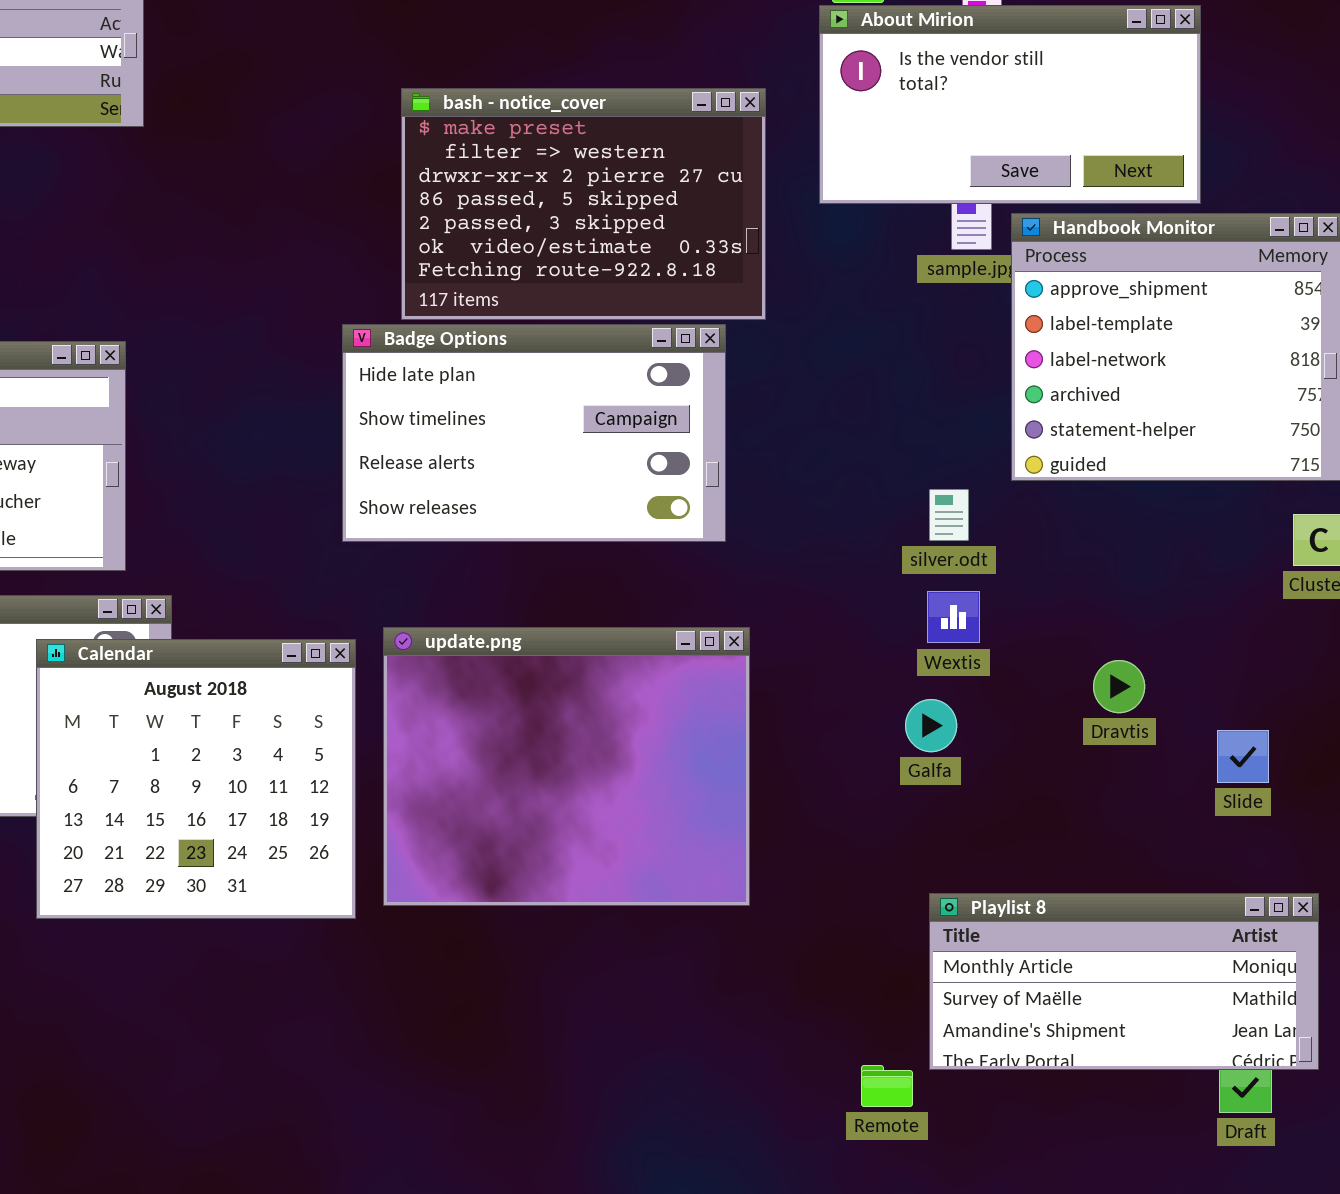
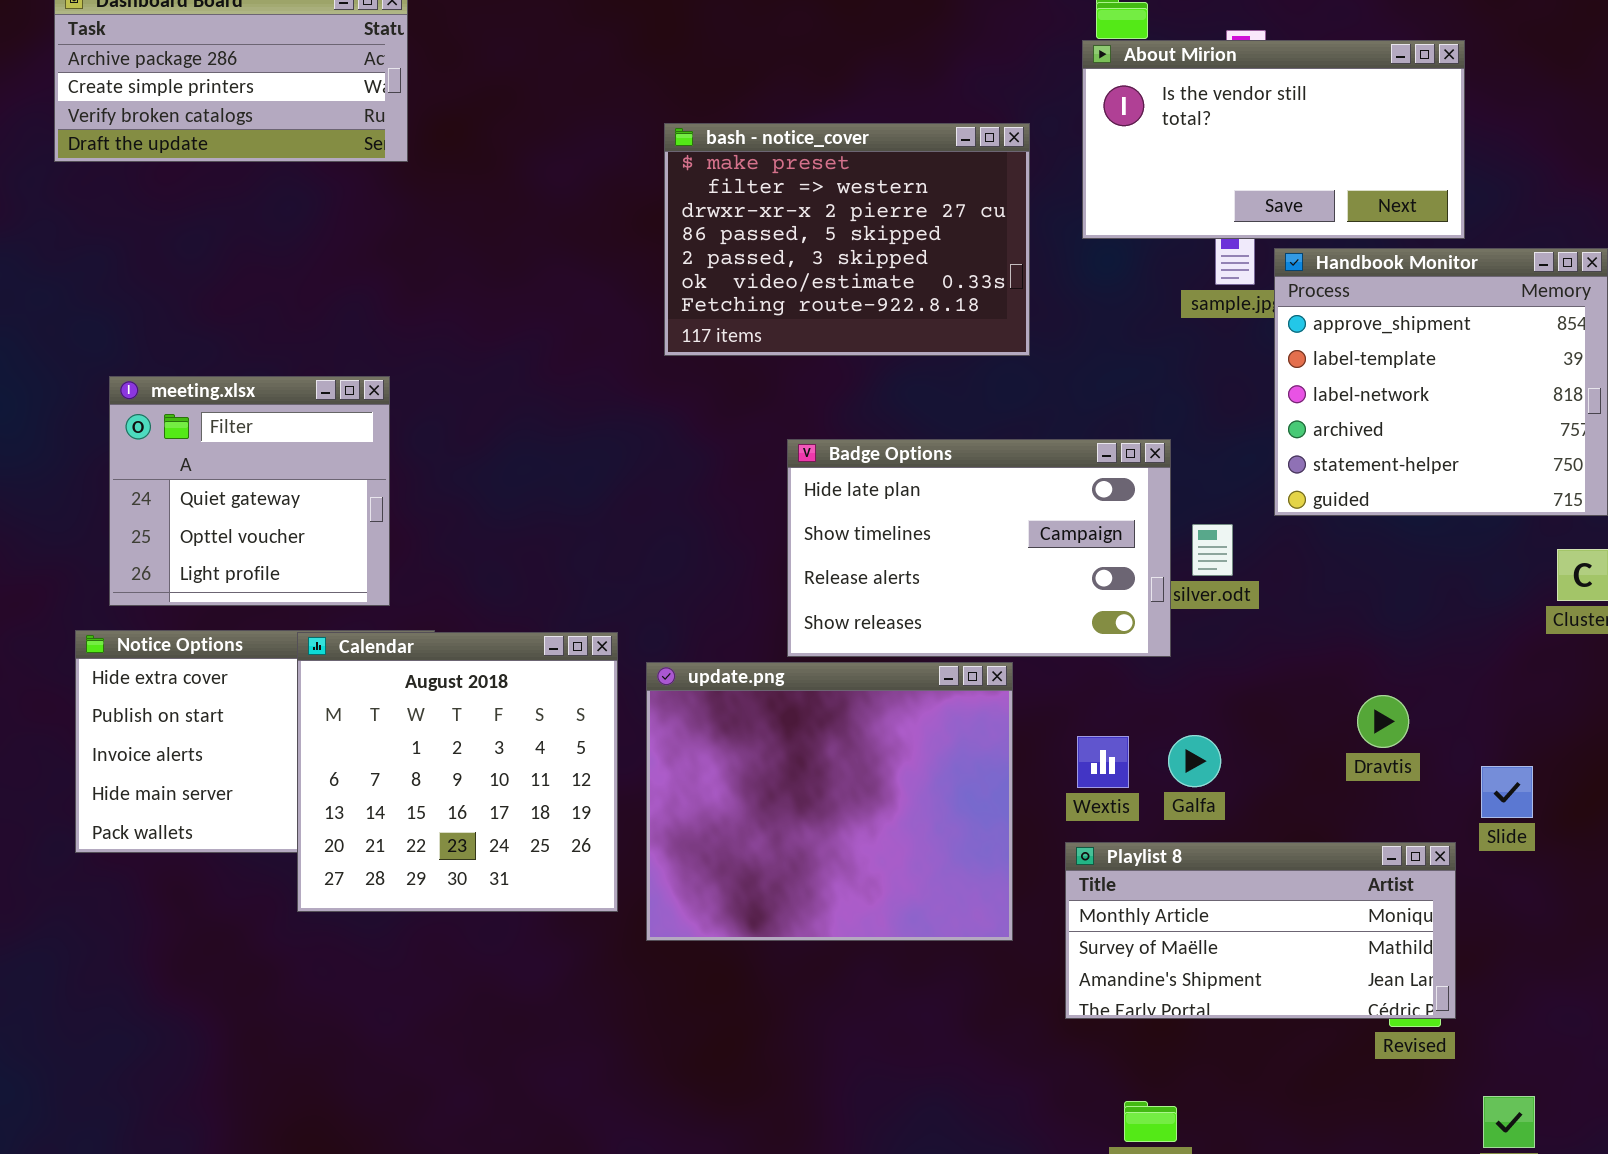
Badge Options: [342,324,726,542] -> [787,439,1171,657], moved
Wextis: [927,591,980,643] -> [1077,736,1129,788], moved
Calendar: [36,639,356,919] -> [297,632,618,912], moved
Playlist 8: [929,893,1319,1070] -> [1065,842,1456,1019], moved

